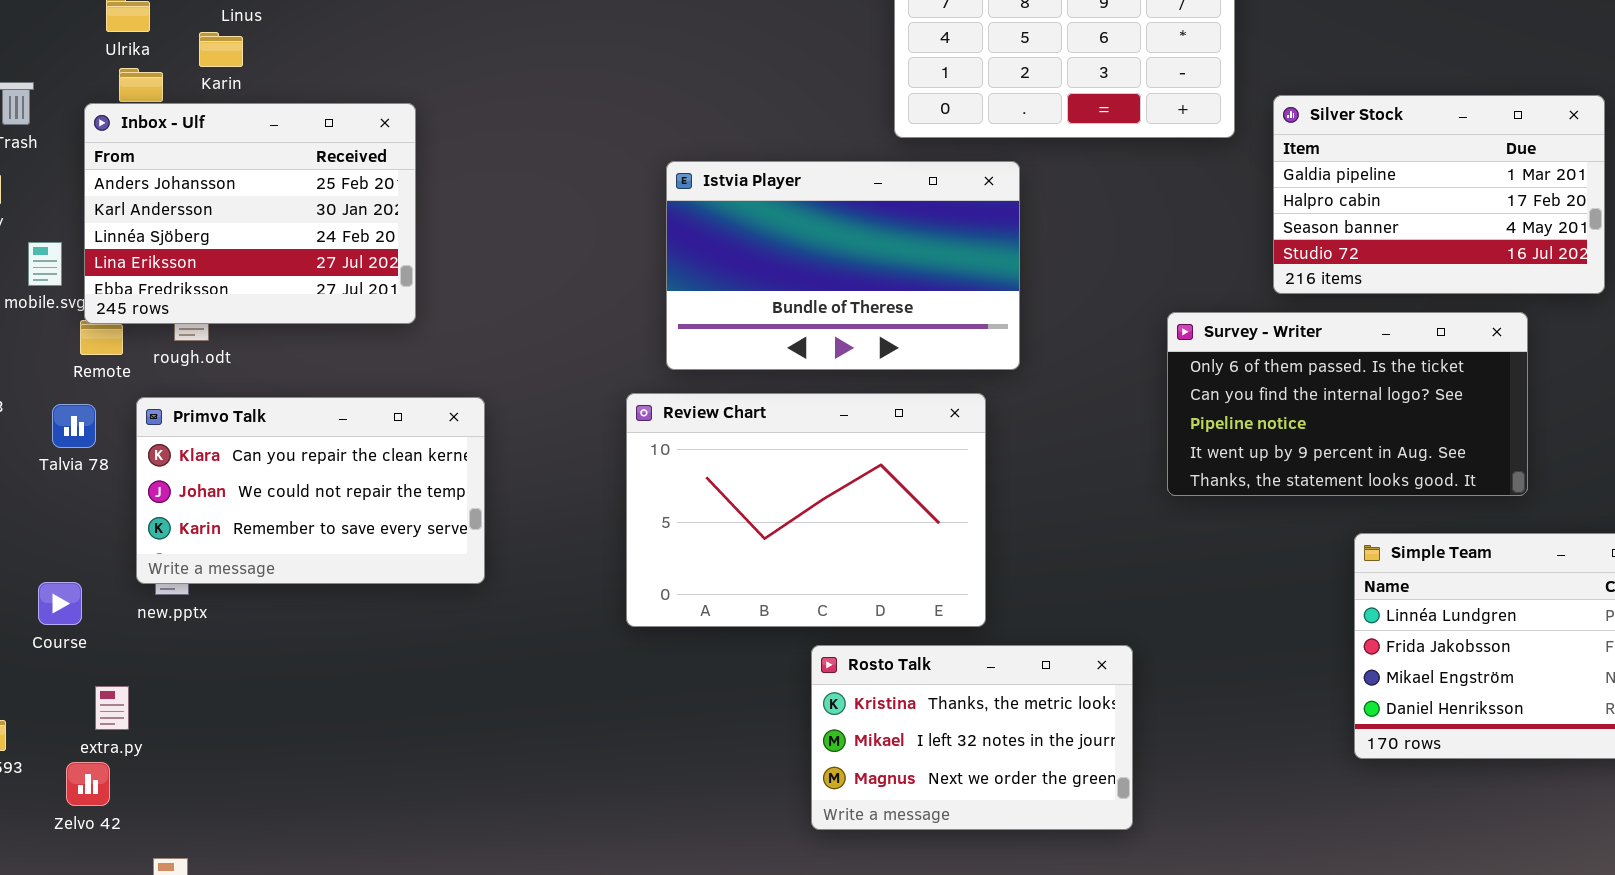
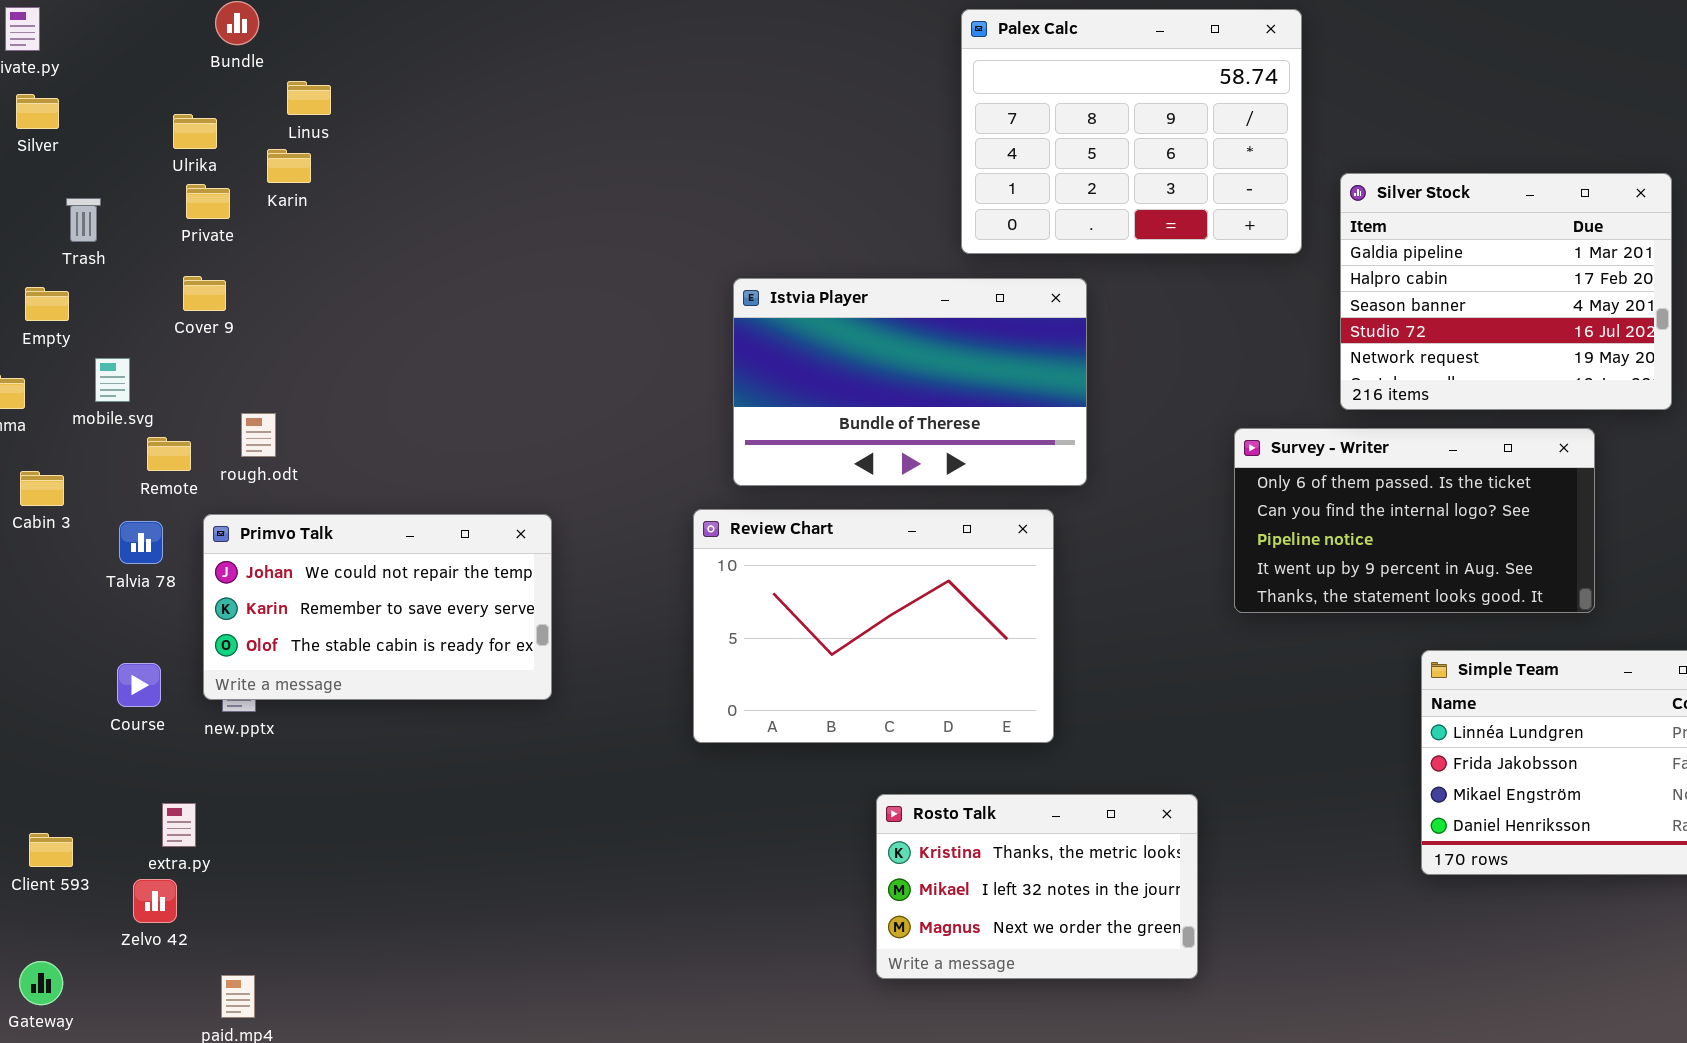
Silver Stock: [1273,95,1605,294] -> [1340,173,1672,410], resized
Inbox - Ulf: [84,103,416,324] -> none, closed
Primvo Talk: [136,397,485,584] -> [203,514,552,700], scrolled down 1 row
Course: [38,582,82,625] -> [117,663,161,707], moved
Rosto Talk: [811,645,1133,830] -> [876,794,1198,979], moved

